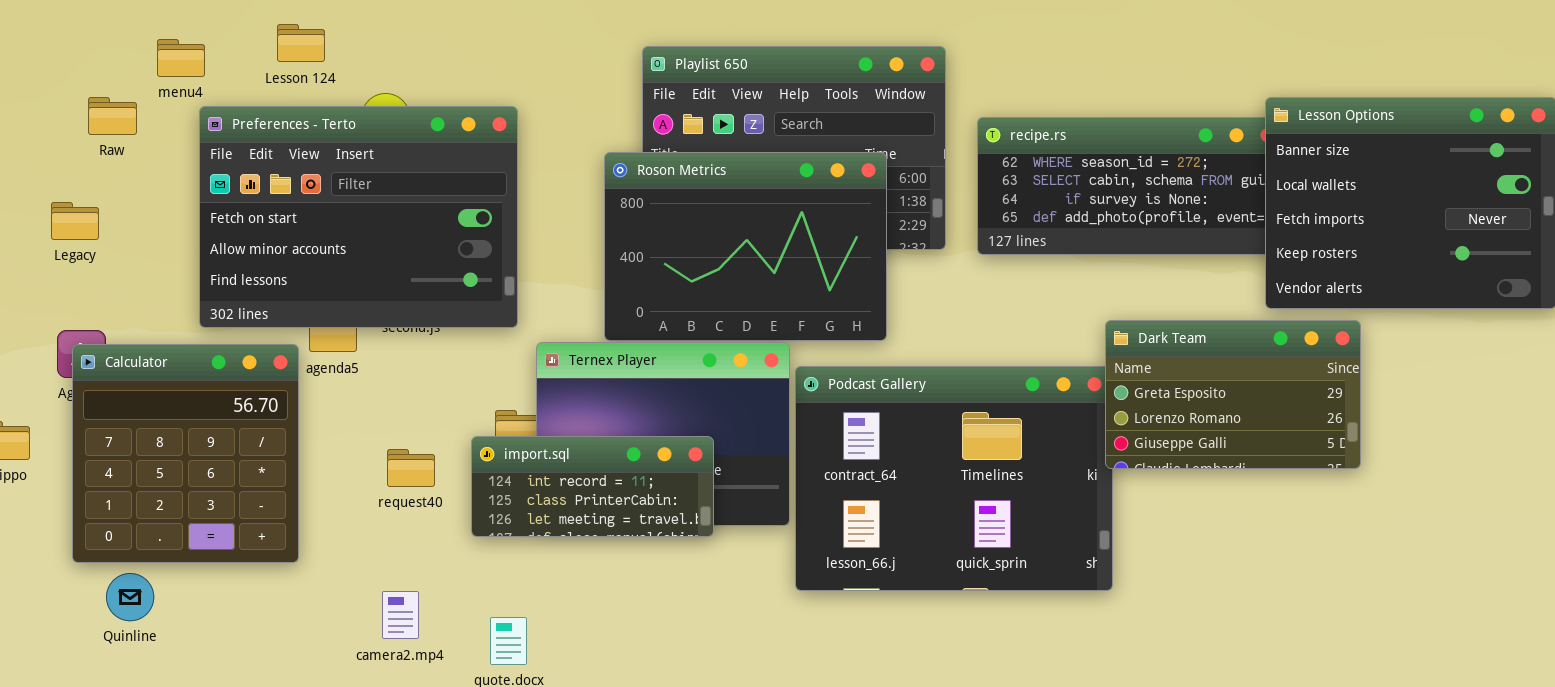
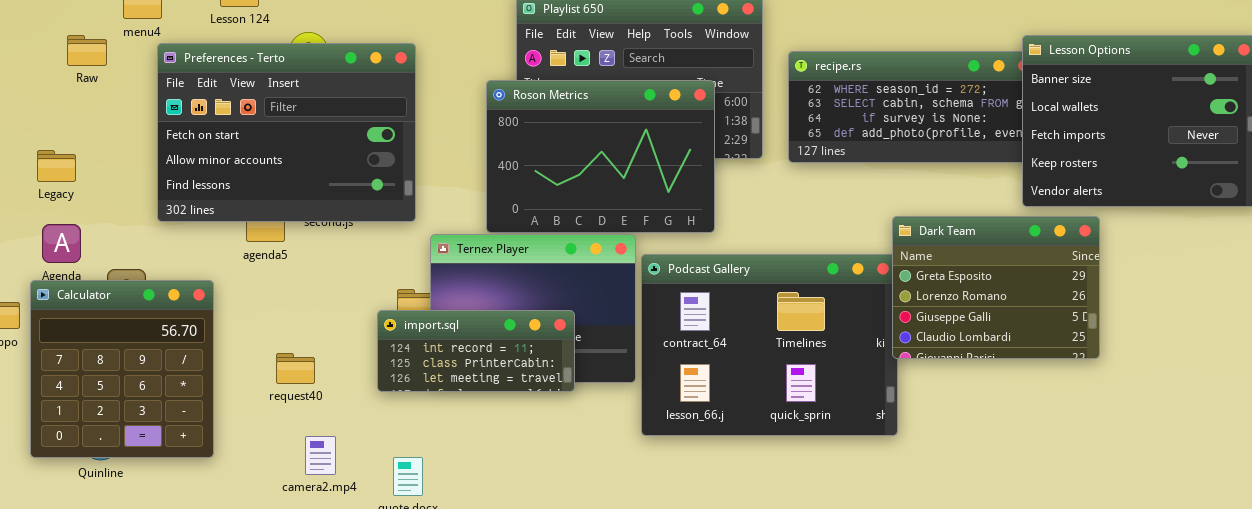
Legacy: [51,202,99,240] -> [37,150,76,182], moved
Dark Team: [1105,320,1361,469] -> [892,216,1100,359], resized
Calculator: [72,344,299,563] -> [30,280,214,458], moved
request40: [387,449,435,487] -> [276,353,315,384], moved

